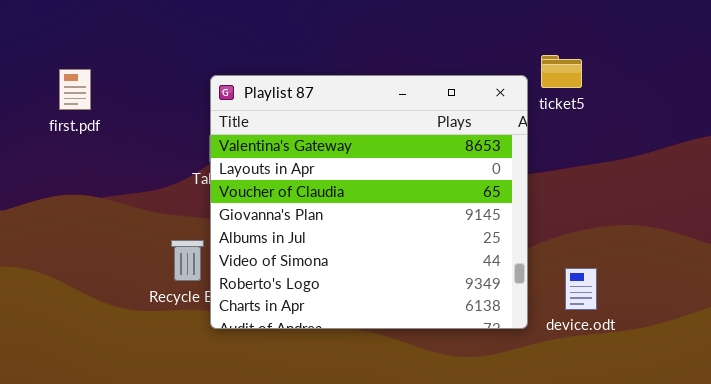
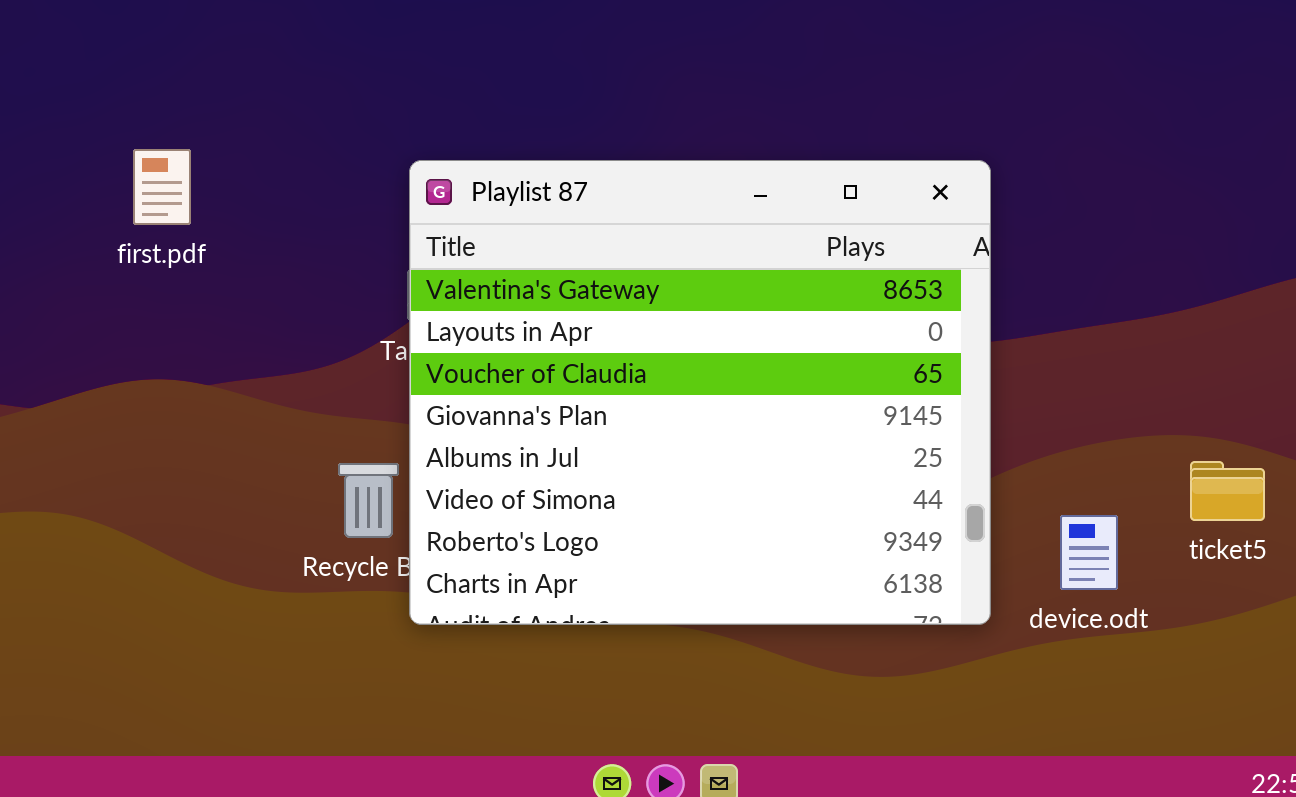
ticket5: [541,55,582,88] -> [1190,461,1265,521], moved

